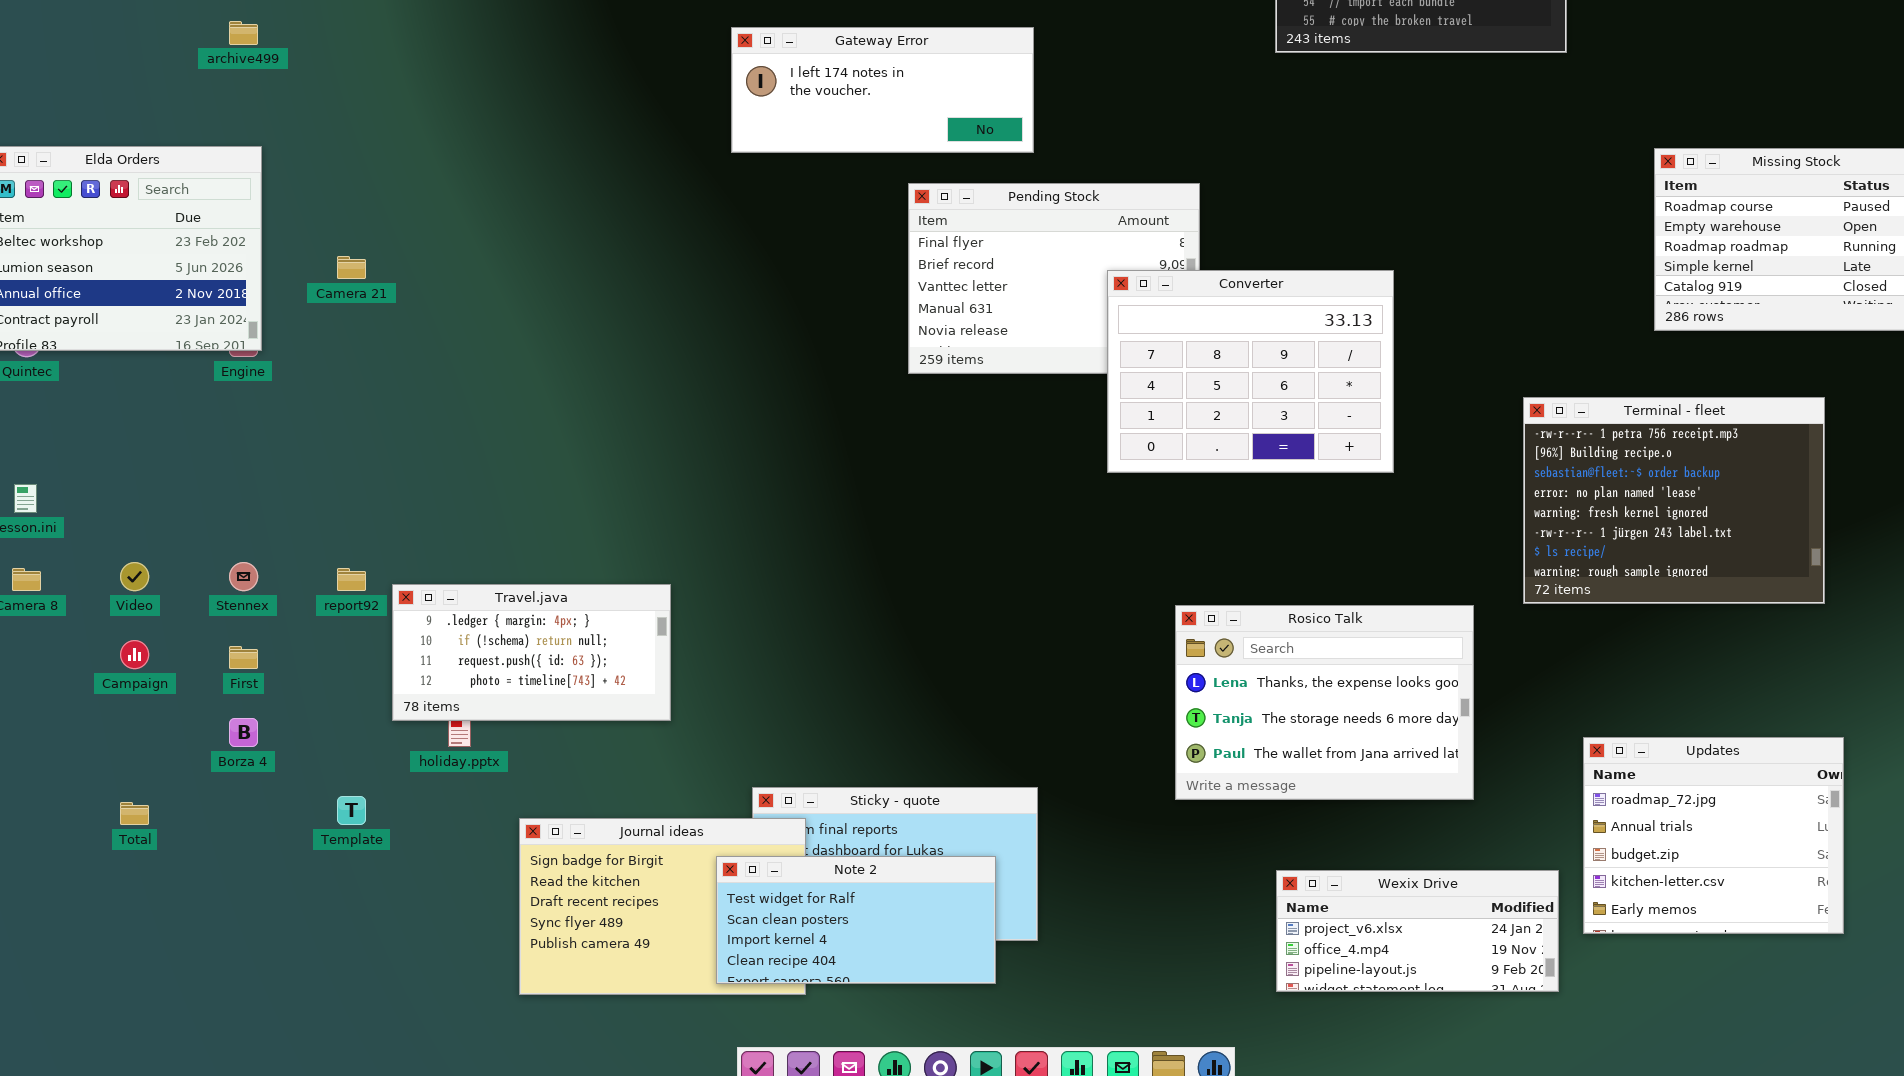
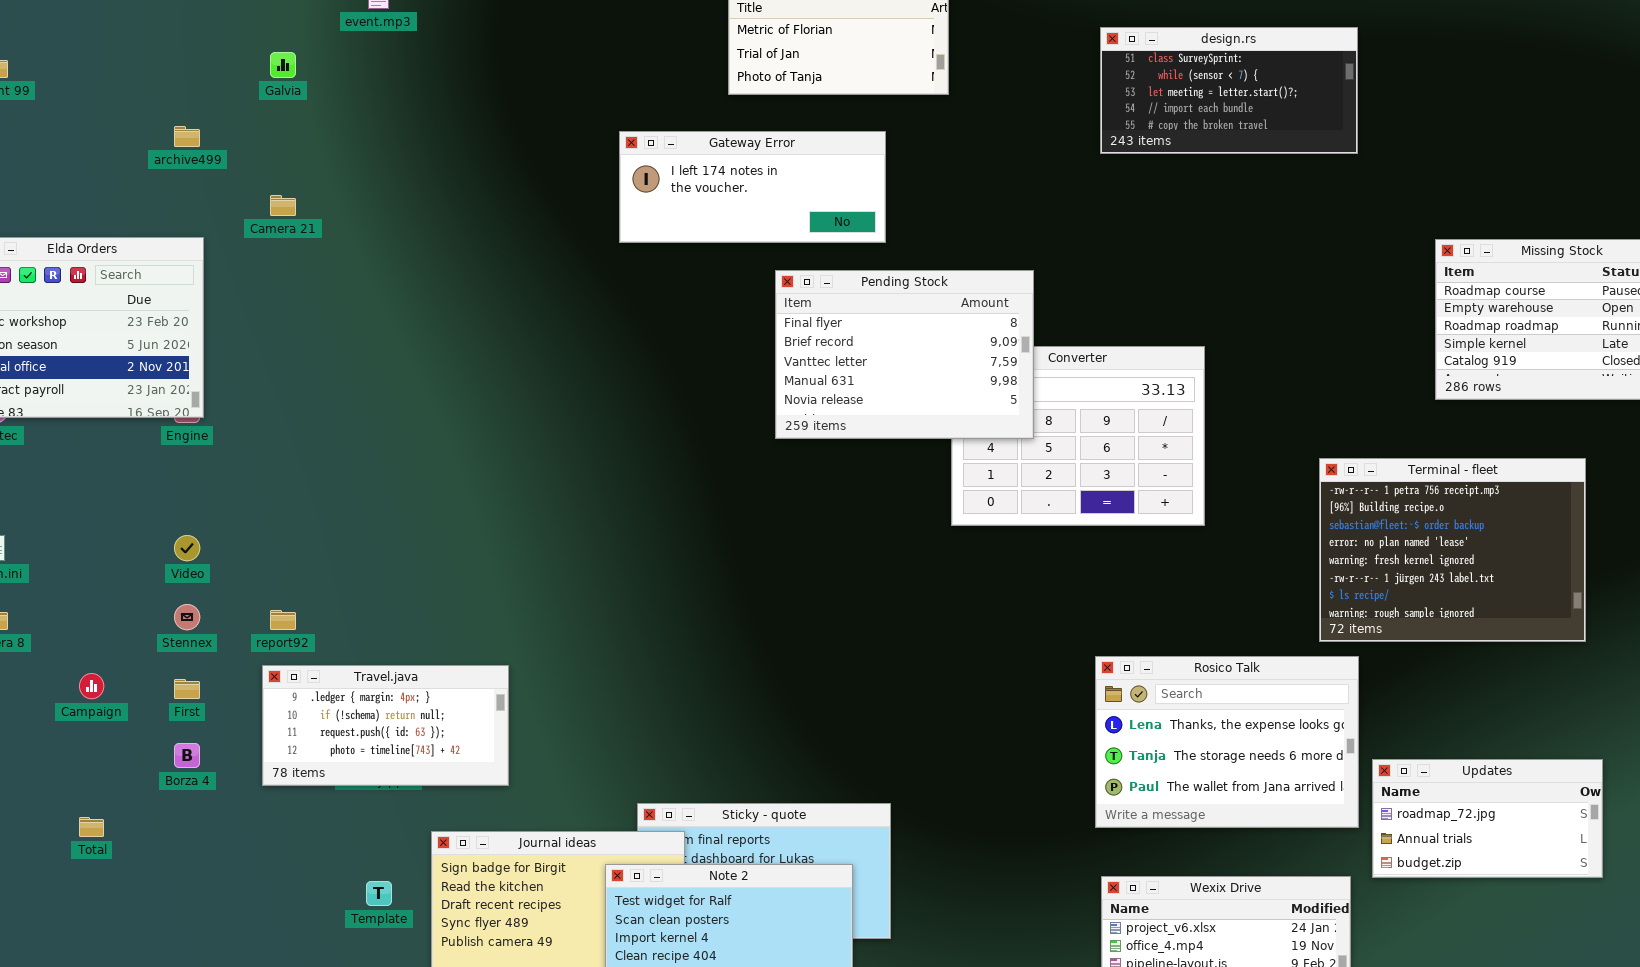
Pending Stock: [908,183,1200,374] -> [775,270,1034,439], raised
Camera 21: [337,256,366,279] -> [270,195,296,216], moved
Video: [120,562,149,591] -> [174,535,200,561], moved
Travel.java: [392,584,671,721] -> [262,665,509,786], moved
Rosico Talk: [1175,605,1474,800] -> [1095,656,1359,828], moved
Updates: [1583,737,1844,934] -> [1372,759,1603,878], resized
Template: [337,796,366,825] -> [366,881,392,906], moved

